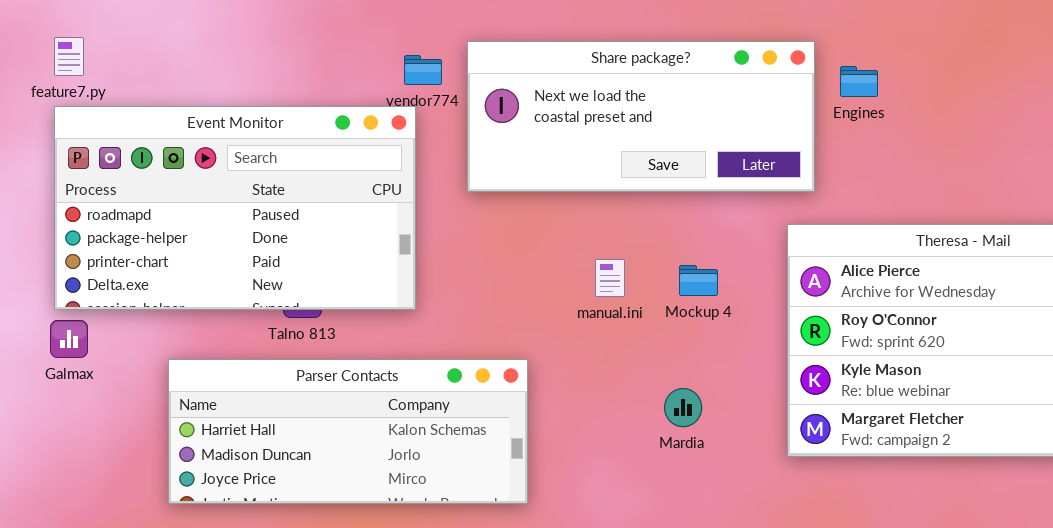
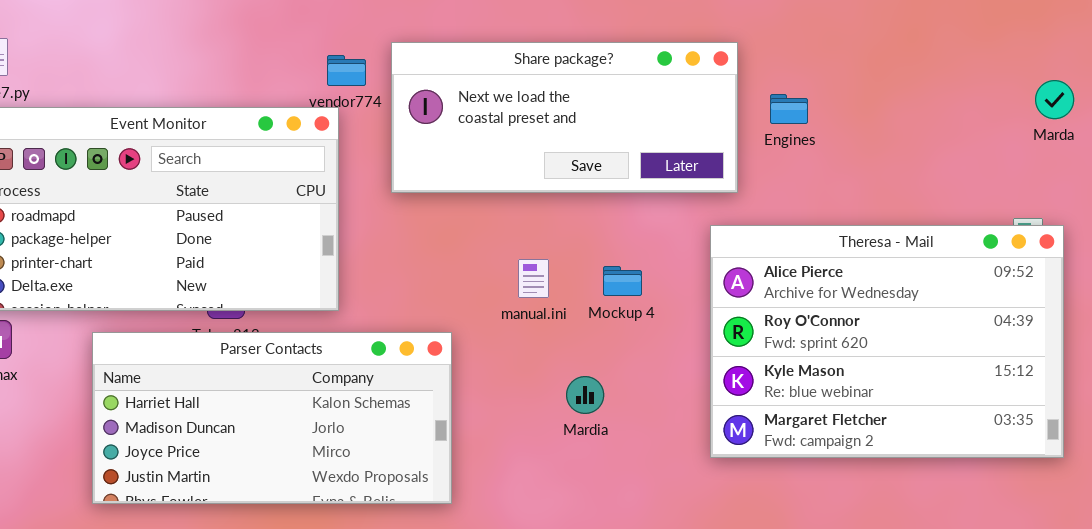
Engines: [840,66,878,97] -> [770,94,808,124], moved
Parser Contacts: [168,359,528,504] -> [92,332,452,504], resized
Mardia: [664,388,702,427] -> [566,376,604,414], moved

